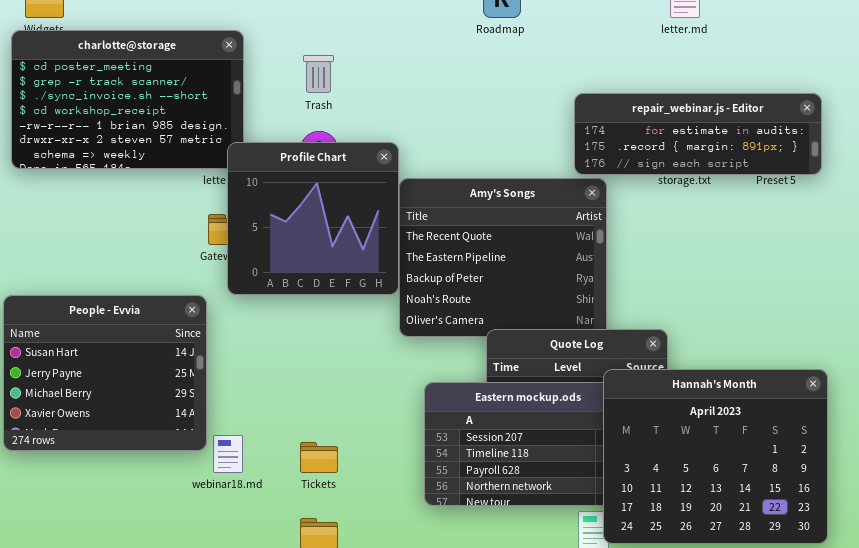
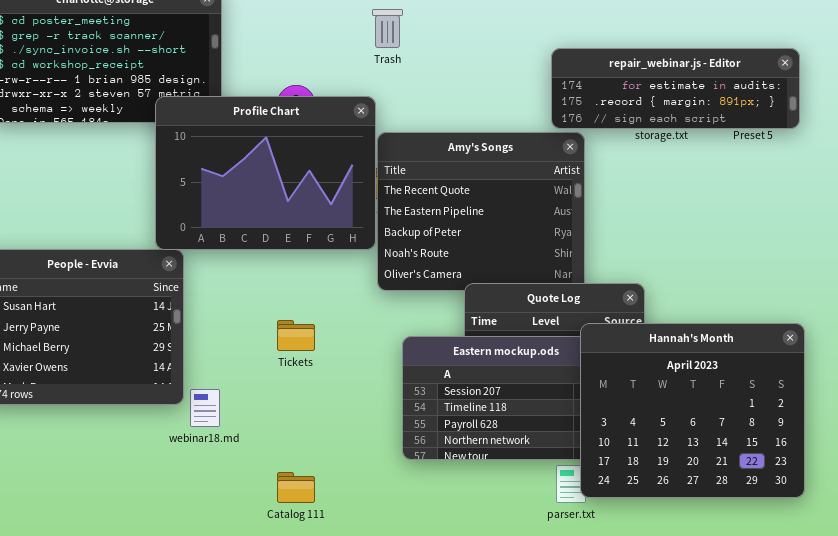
Trash: [303,55,334,93] -> [372,9,403,48], moved
Profile Chart: [227,142,399,295] -> [155,96,376,250], resized
Tickets: [300,442,338,473] -> [277,320,315,351], moved

